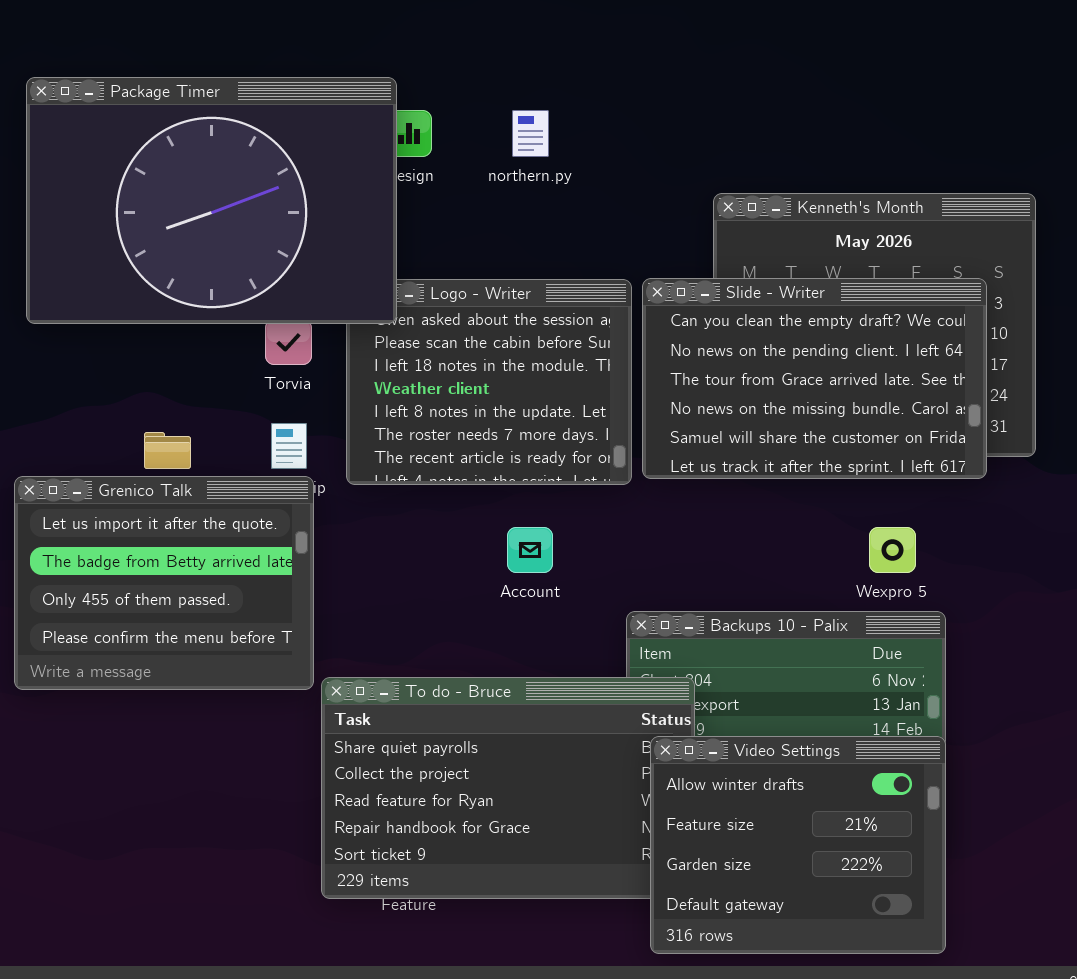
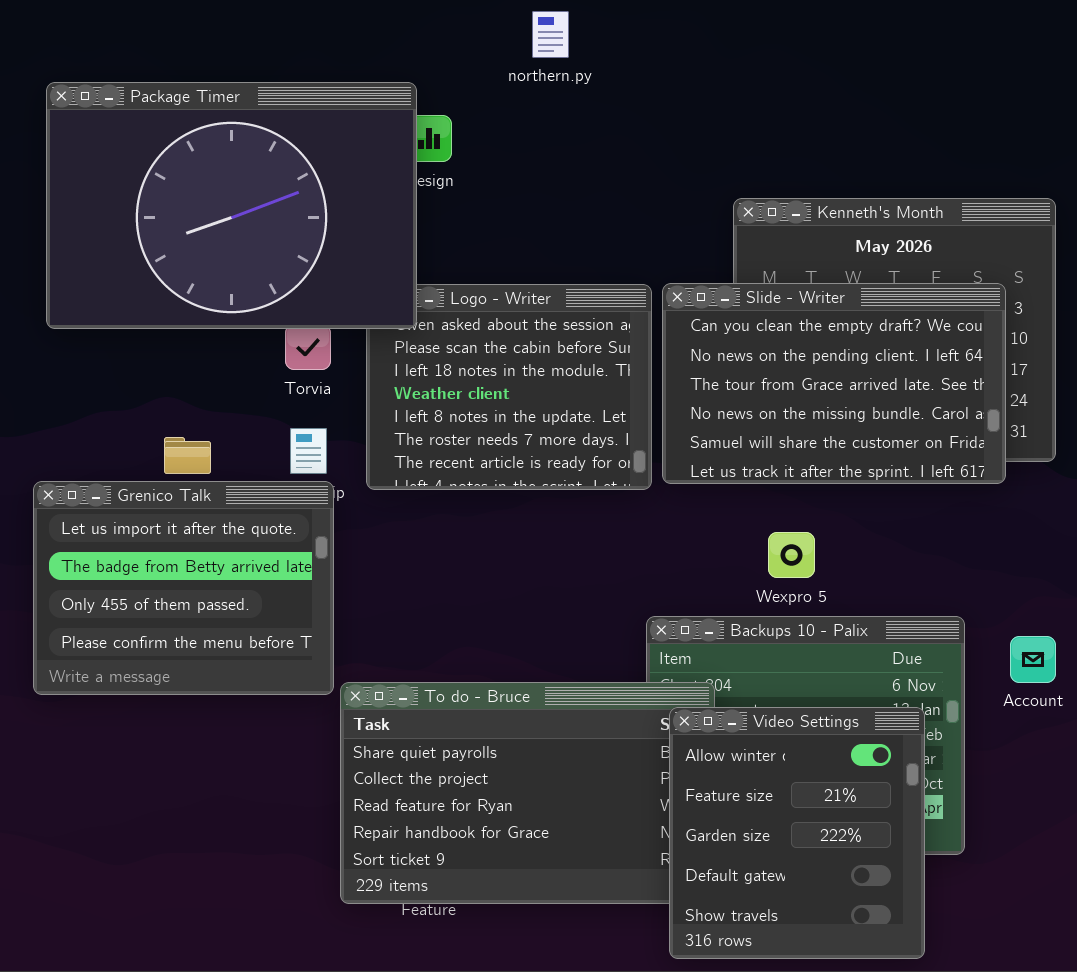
northern.py: [512,110,549,157] -> [532,11,569,58], moved
Account: [507,527,553,573] -> [1010,636,1056,683], moved
Wexpro 5: [869,527,916,573] -> [768,532,815,578], moved
Video Settings: [650,736,946,954] -> [669,707,925,959], resized

